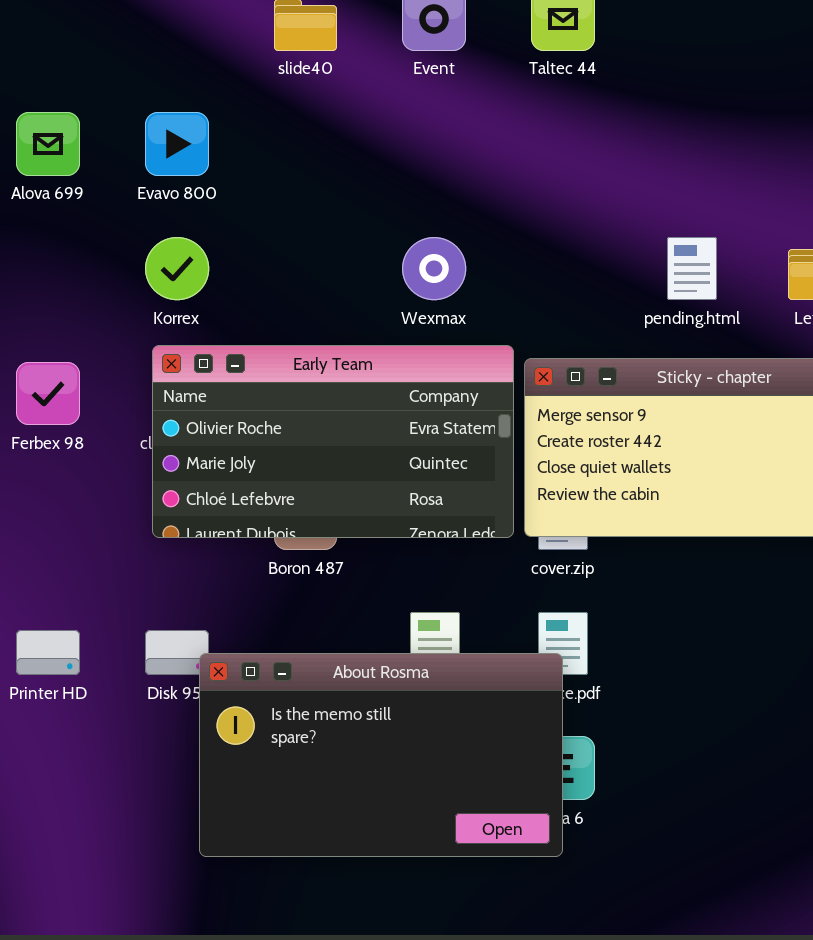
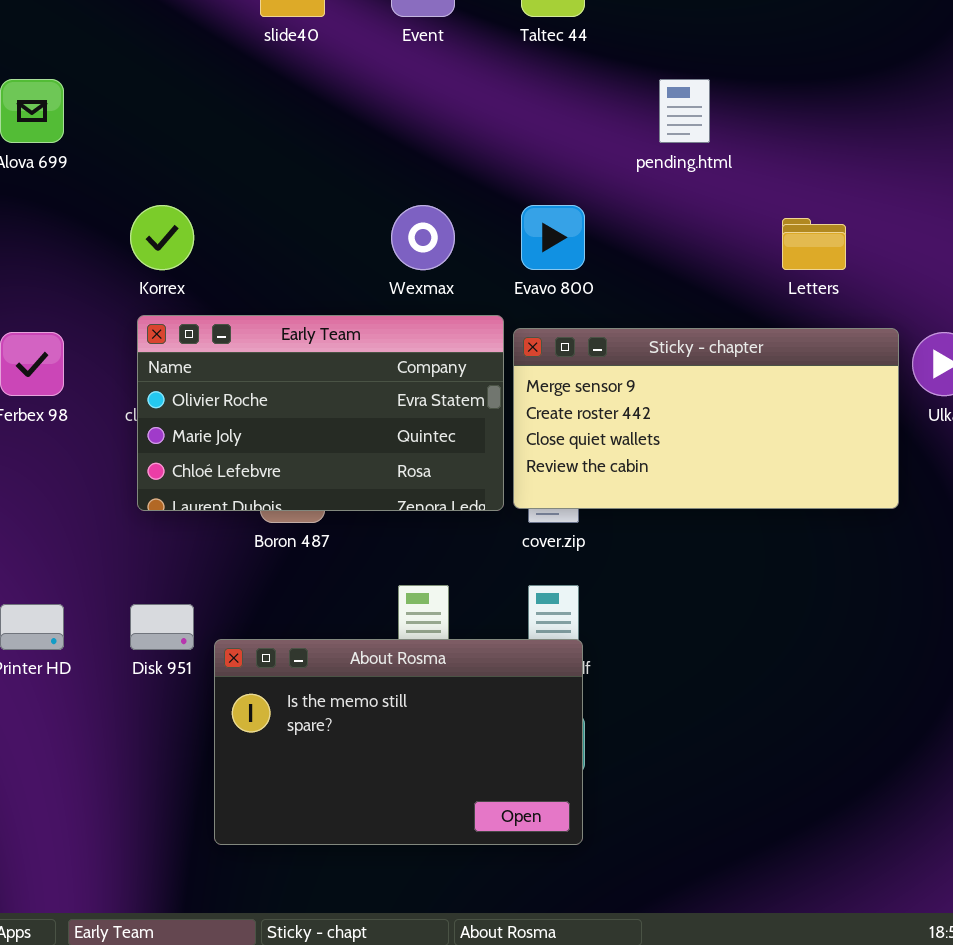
Evavo 800: [145,112,209,176] -> [521,205,585,270], moved
pending.html: [667,237,717,300] -> [659,79,710,143], moved
About Rosma: [199,653,563,857] -> [214,639,583,845], moved

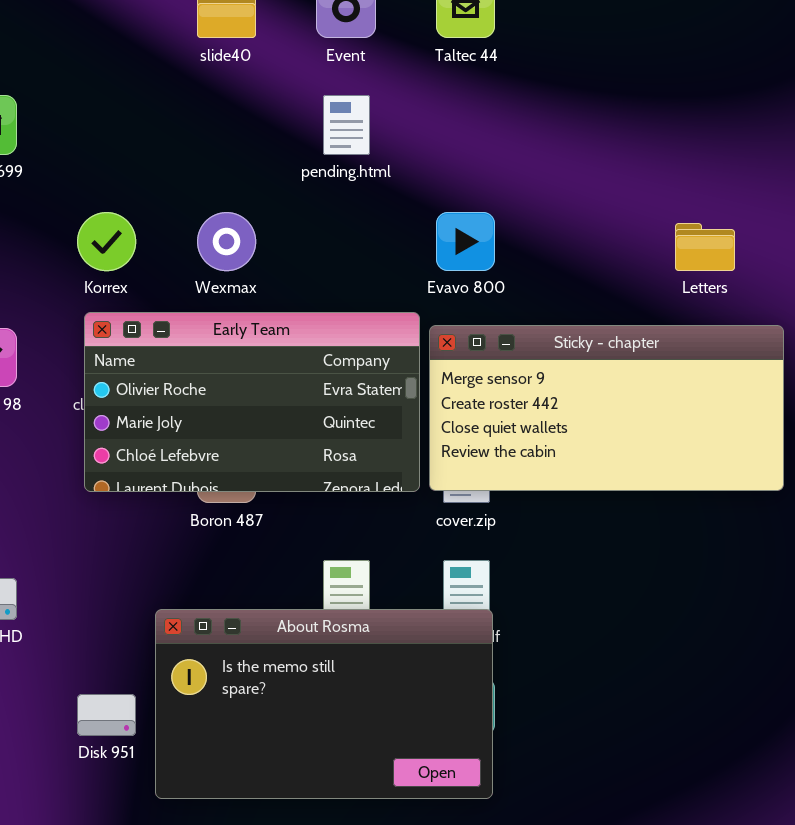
pending.html: [659,79,710,143] -> [323,95,370,155], moved
Wexmax: [391,205,455,270] -> [197,212,256,271], moved
Disk 951: [130,604,194,650] -> [77,694,136,736], moved

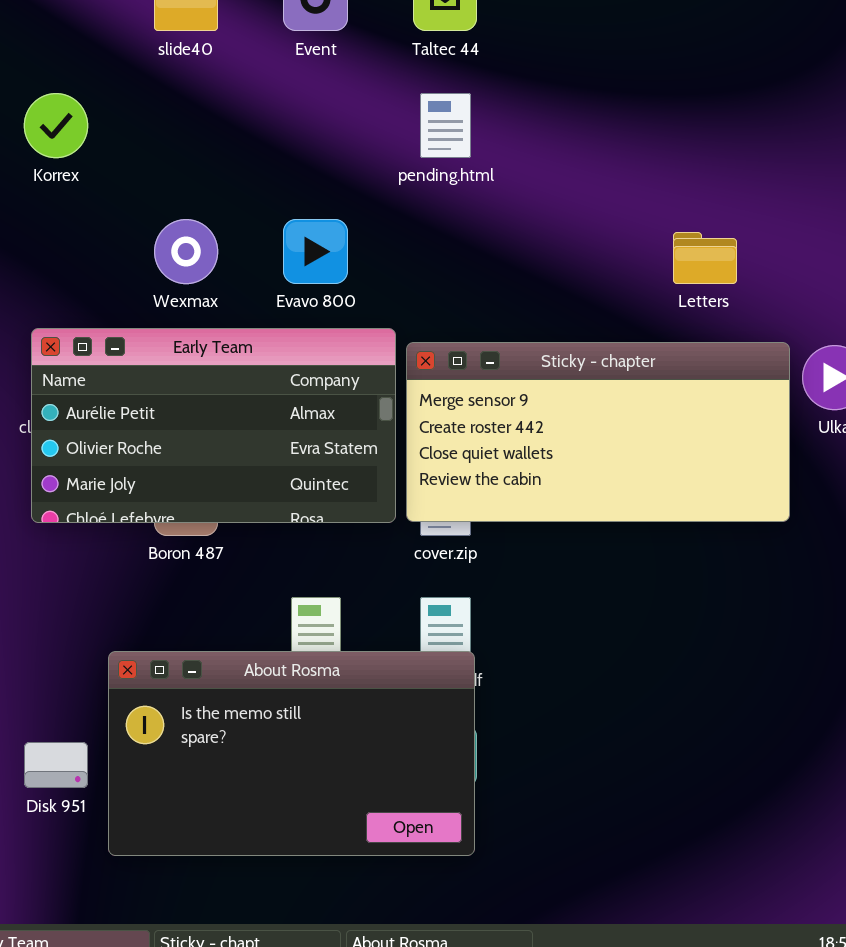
pending.html: [323,95,370,155] -> [420,93,471,158], moved
Korrex: [77,212,136,271] -> [24,93,88,158], moved
Evavo 800: [436,212,495,271] -> [283,219,348,284], moved
Early Team: [84,312,420,492] -> [31,328,396,523], scrolled up 1 row

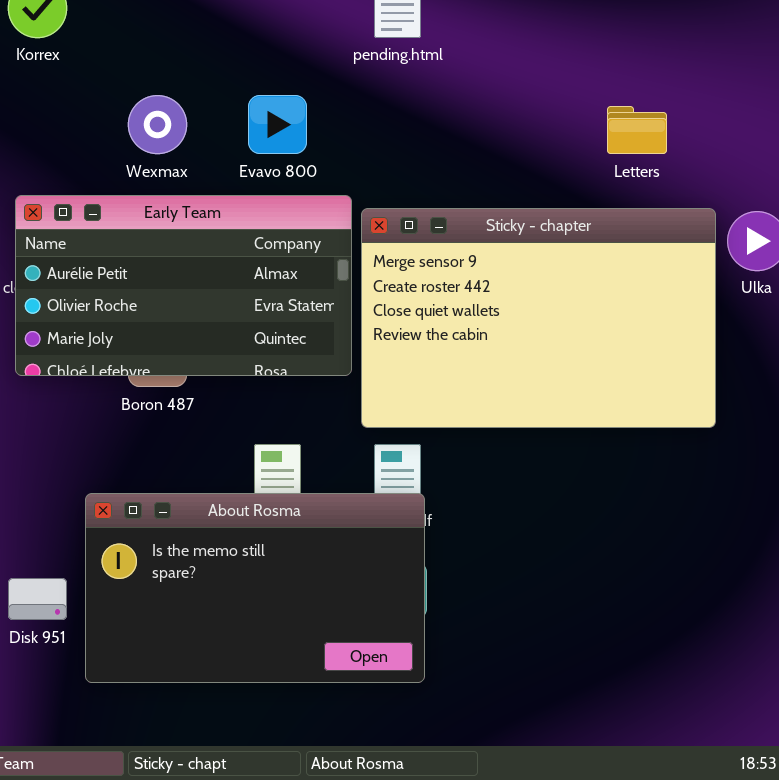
Sticky - chapter: [406,342,790,522] -> [361,208,716,428], resized

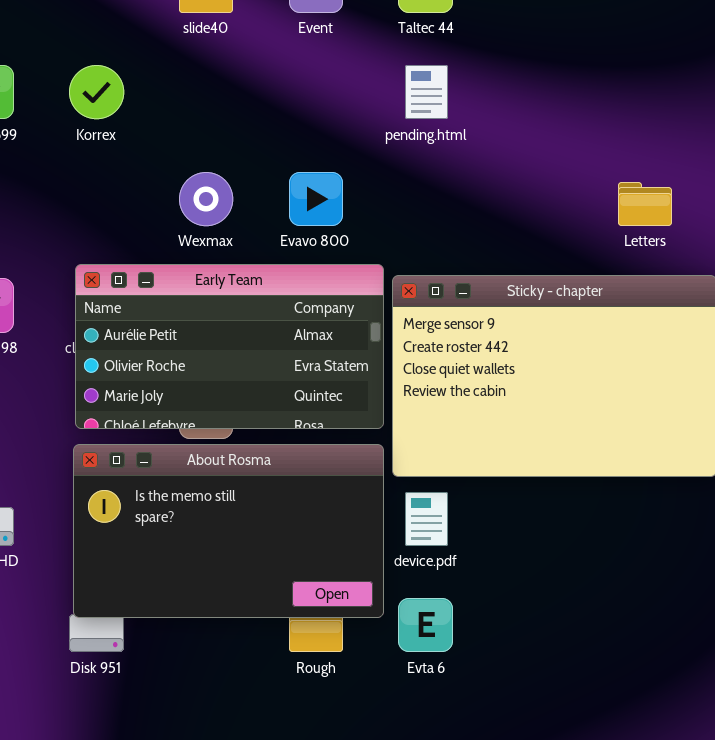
About Rosma: [85,493,425,683] -> [73,444,384,618], moved

